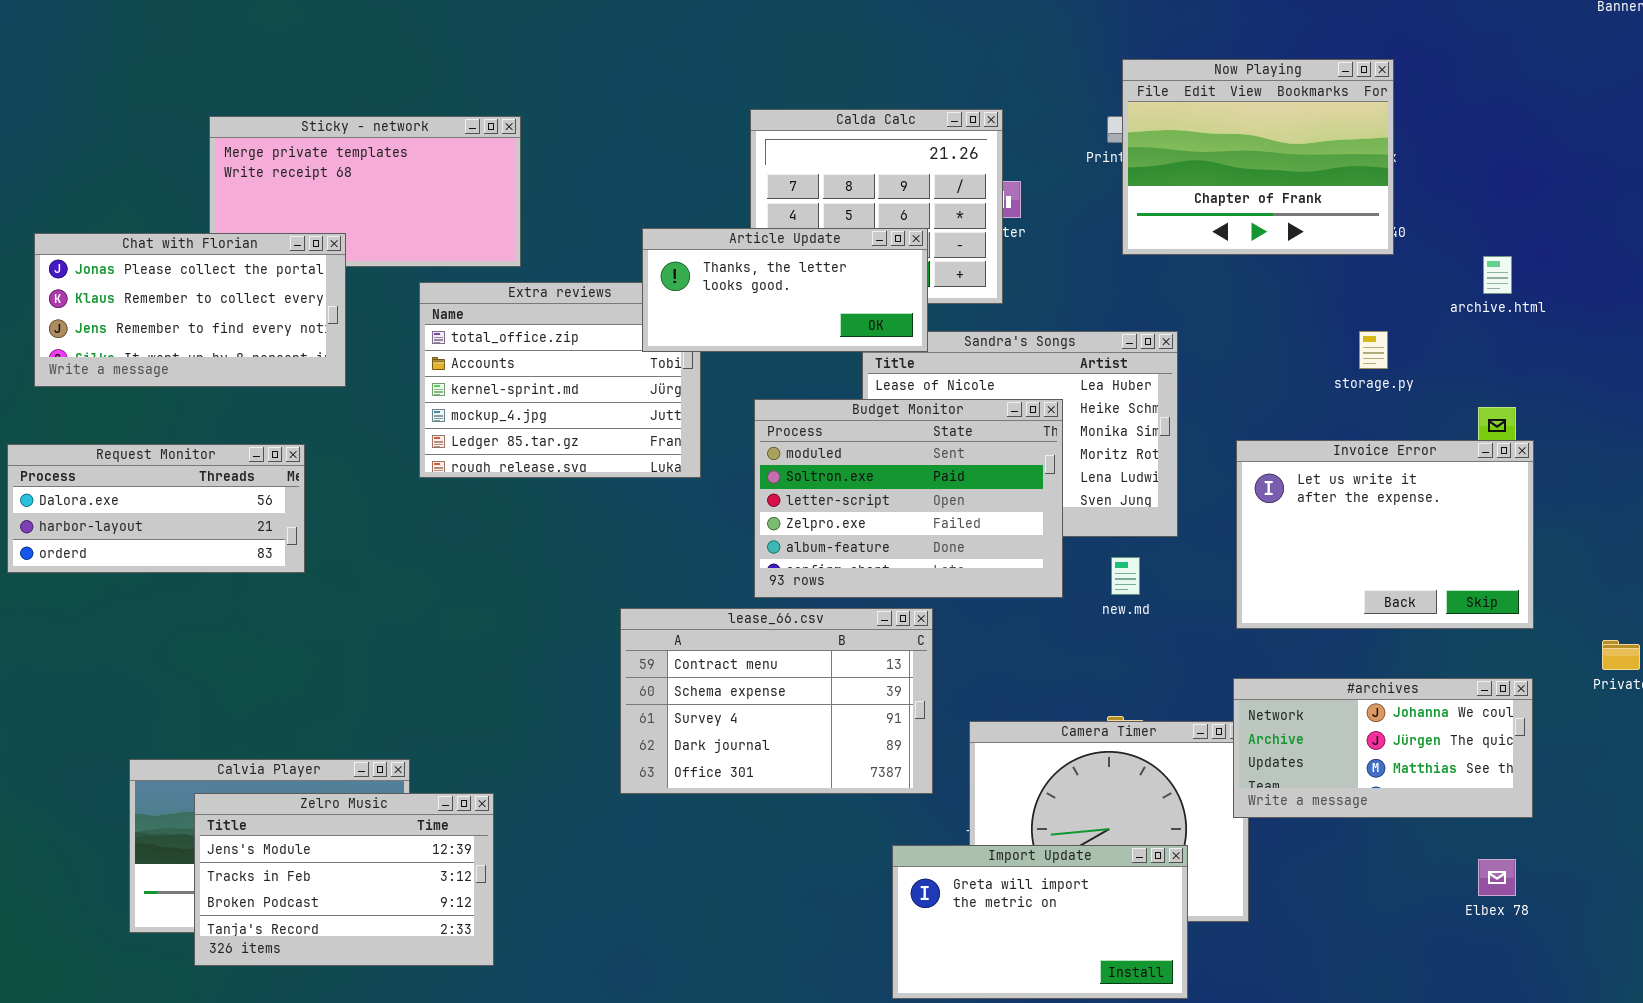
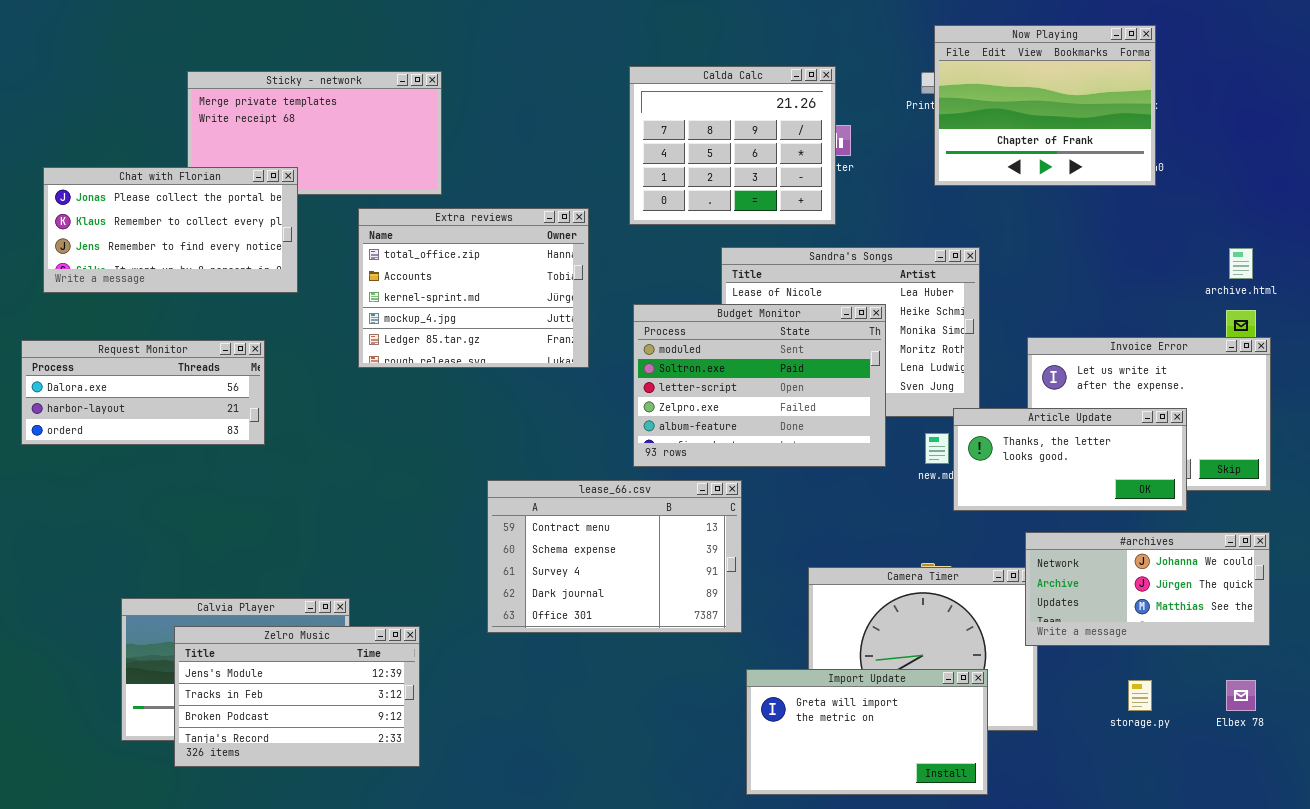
Article Update: [642,228,928,352] -> [953,408,1187,511], moved
archive.html: [1483,256,1512,294] -> [1229,248,1253,279], moved
storage.py: [1359,331,1388,369] -> [1128,680,1152,711], moved
lease_66.csv: [620,608,933,794] -> [487,480,742,633], moved

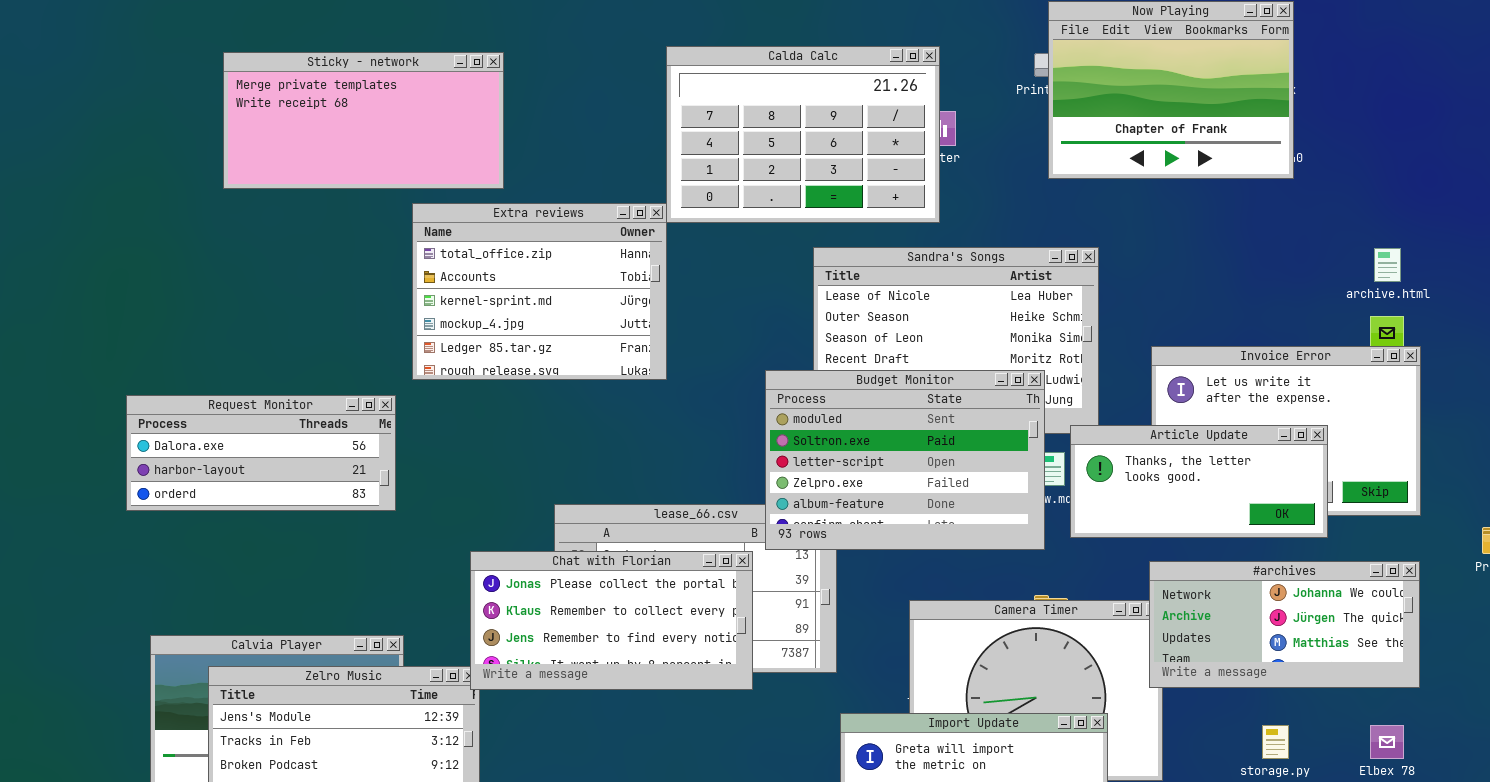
Calda Calc: [629,66,836,225] -> [666,46,940,223], resized
Chat with Florian: [43,167,298,293] -> [470,551,753,690], moved
Budget Monitor: [633,304,886,467] -> [765,370,1045,550], moved
Request Monitor: [21,340,265,445] -> [126,395,396,511], moved

